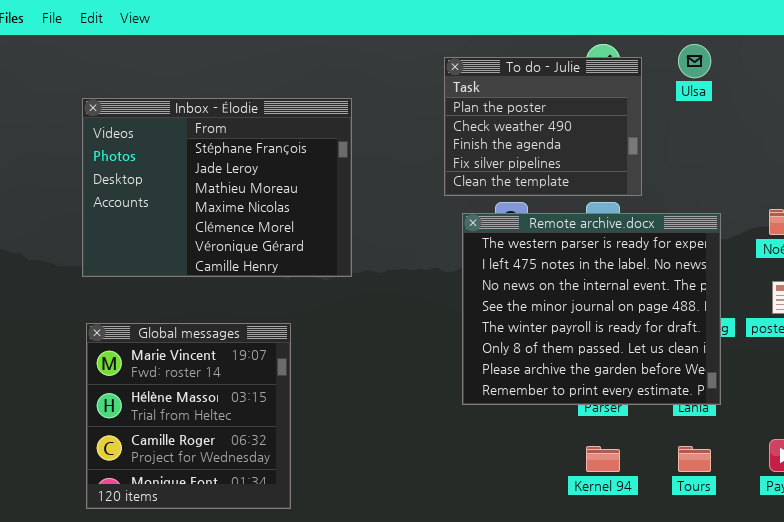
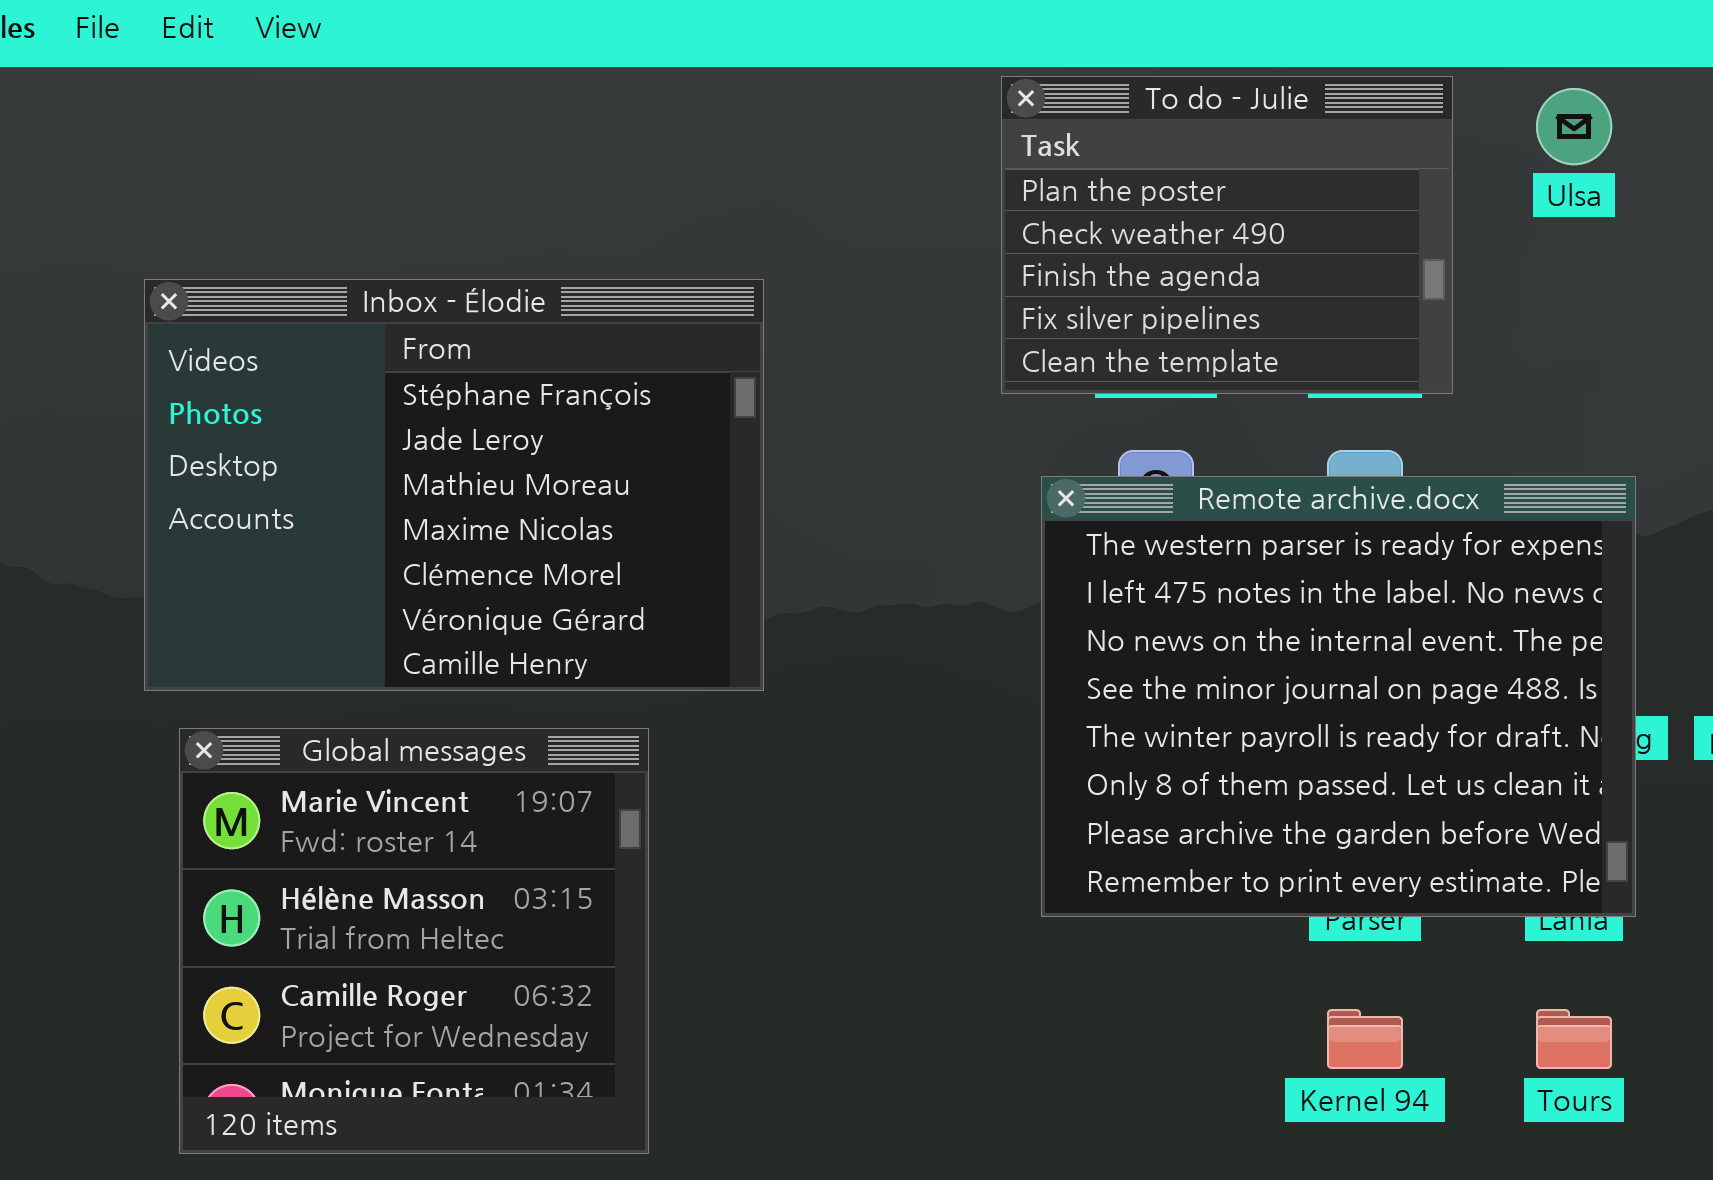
To do - Julie: [444,57,642,196] -> [1001,76,1453,394], moved
Inbox - Élodie: [82,98,352,277] -> [144,279,764,691], moved

